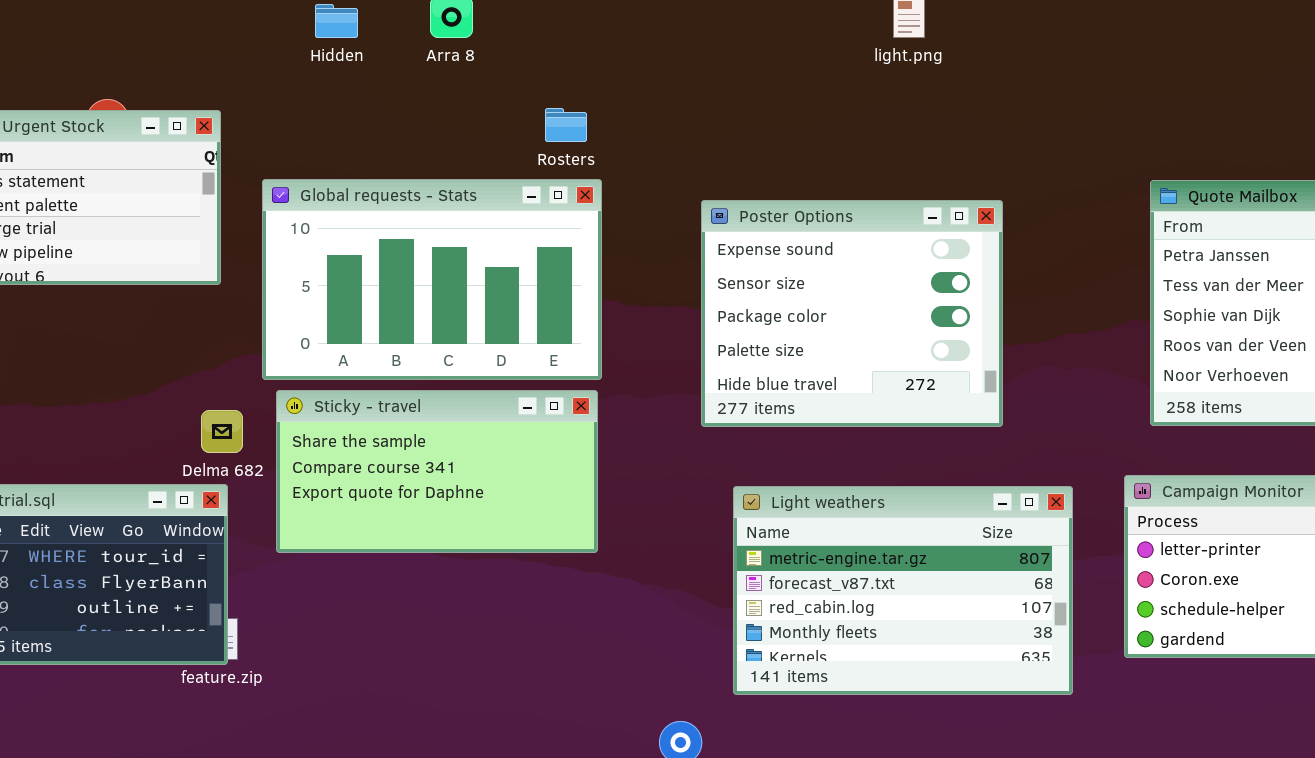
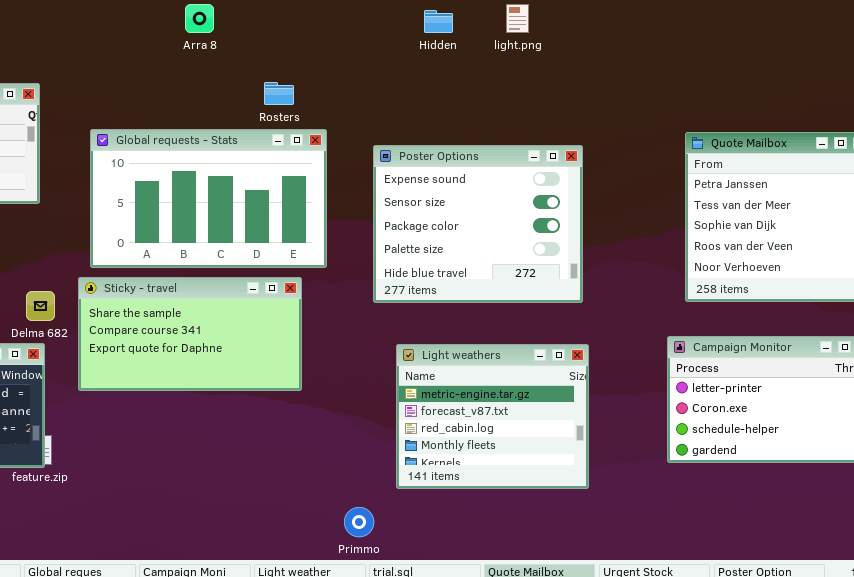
Hidden: [315,4,358,38] -> [424,10,453,33], moved
Global requests - Stats: [262,179,602,380] -> [90,129,327,268], moved
Light weathers: [733,486,1073,695] -> [396,344,589,489], resized

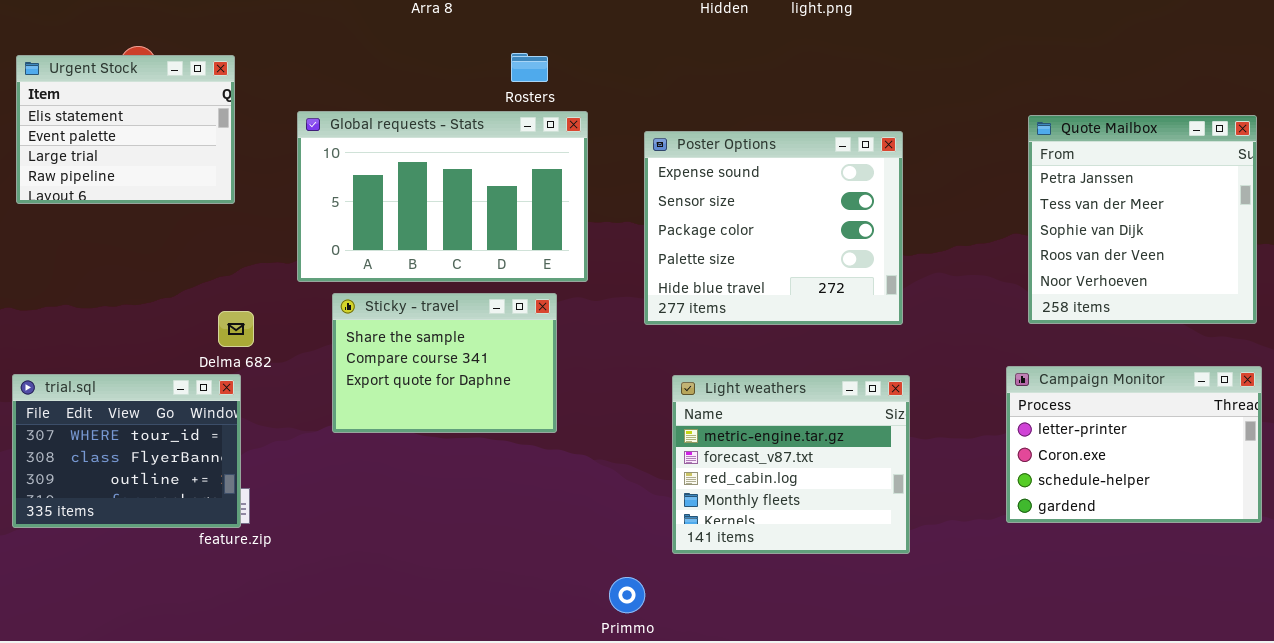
Sticky - travel: [78,277,302,391] -> [332,293,557,433], resized

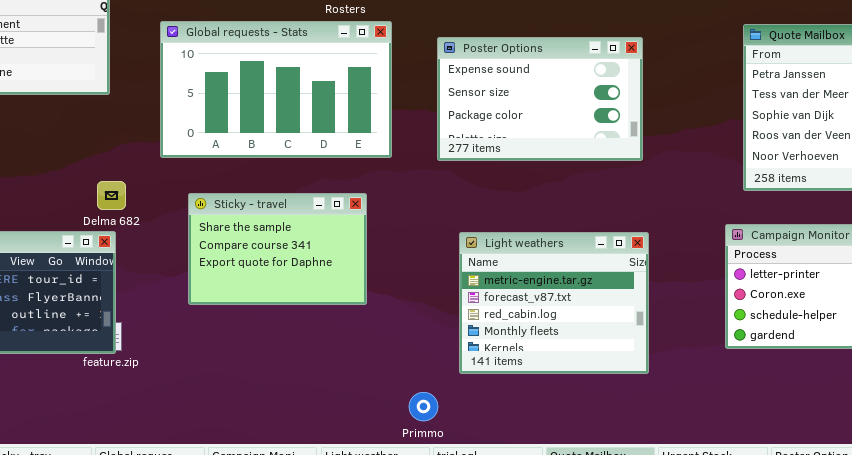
Poster Options: [644,131,903,325] -> [437,37,643,161], resized
Sticky - travel: [332,293,557,433] -> [188,193,367,305], moved

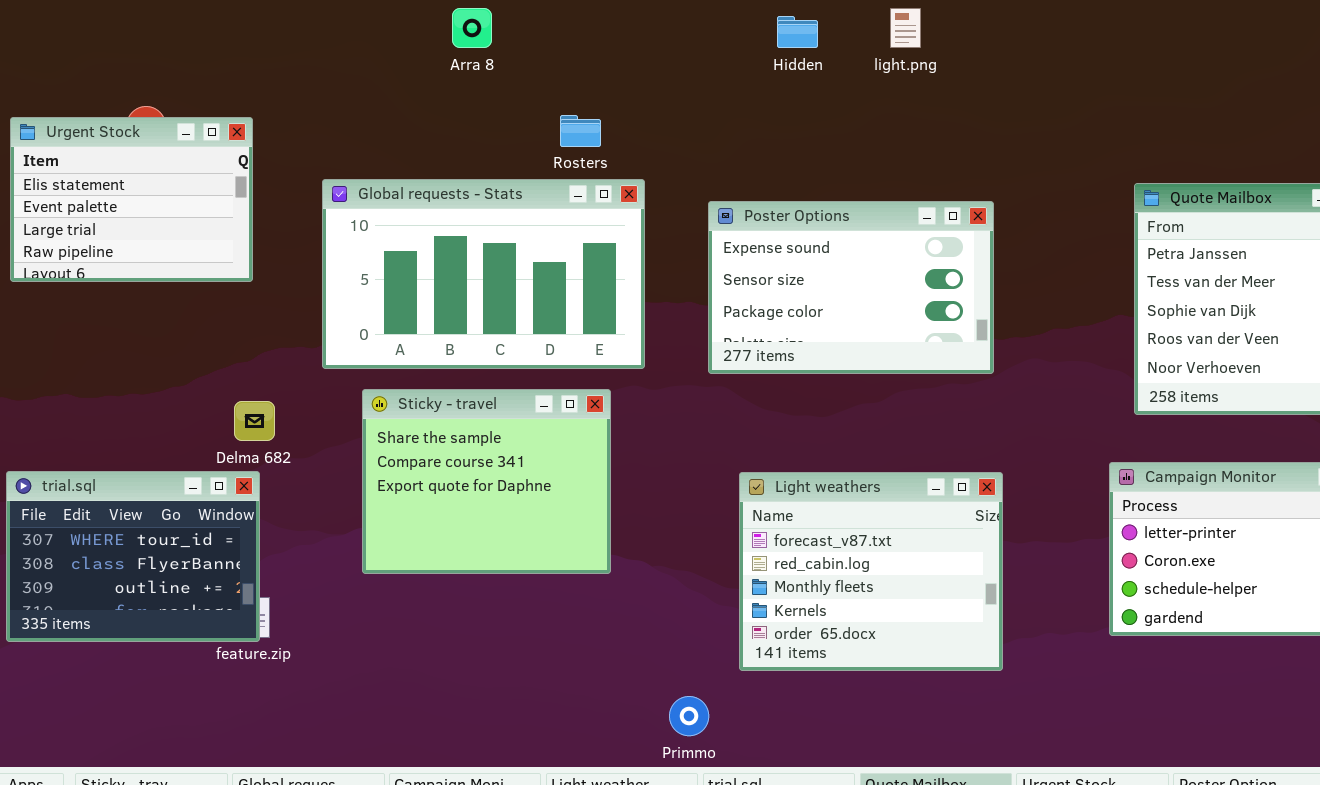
Sticky - travel: [188,193,367,305] -> [362,389,611,574], resized
Light weathers: [459,232,649,374] -> [739,472,1003,671], scrolled down 1 row

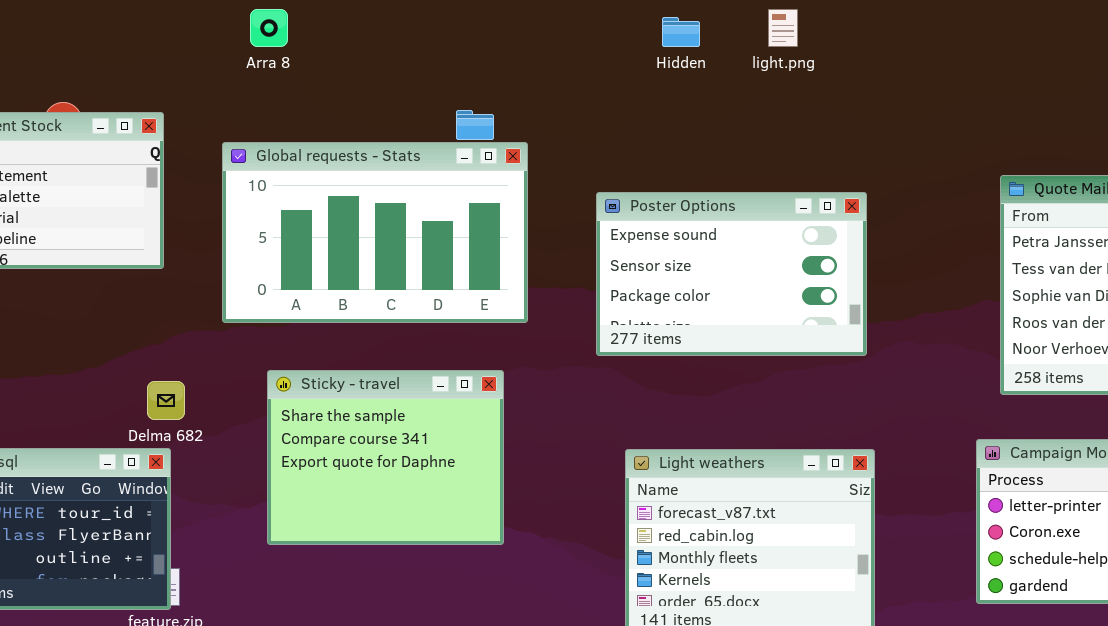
Arra 8: [452,8,492,48] -> [250,9,288,47], moved
Global requests - Stats: [322,179,645,369] -> [222,142,528,323], moved

